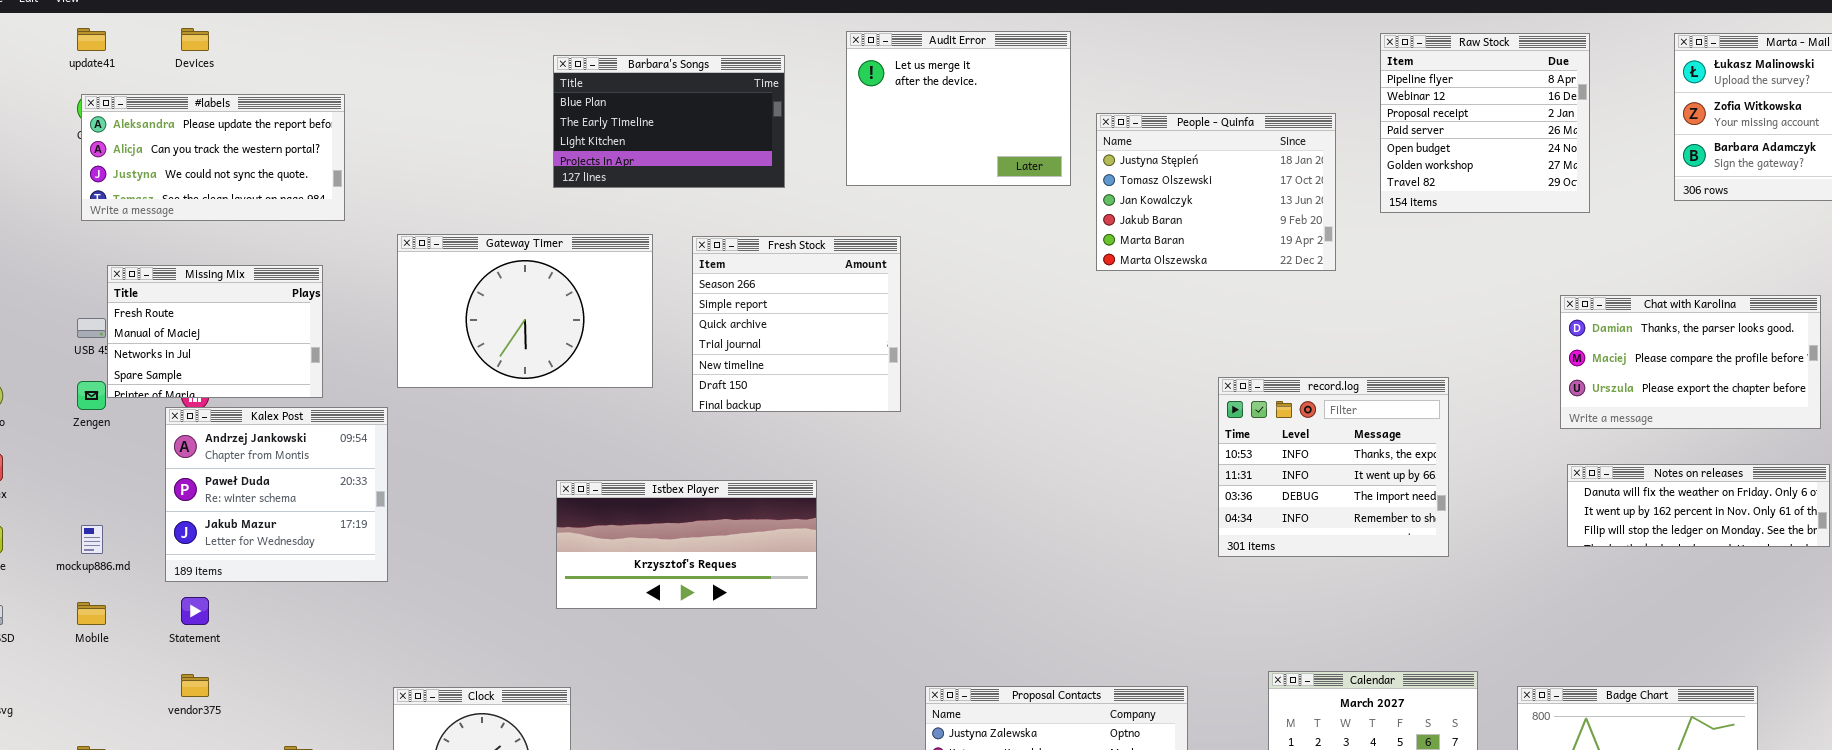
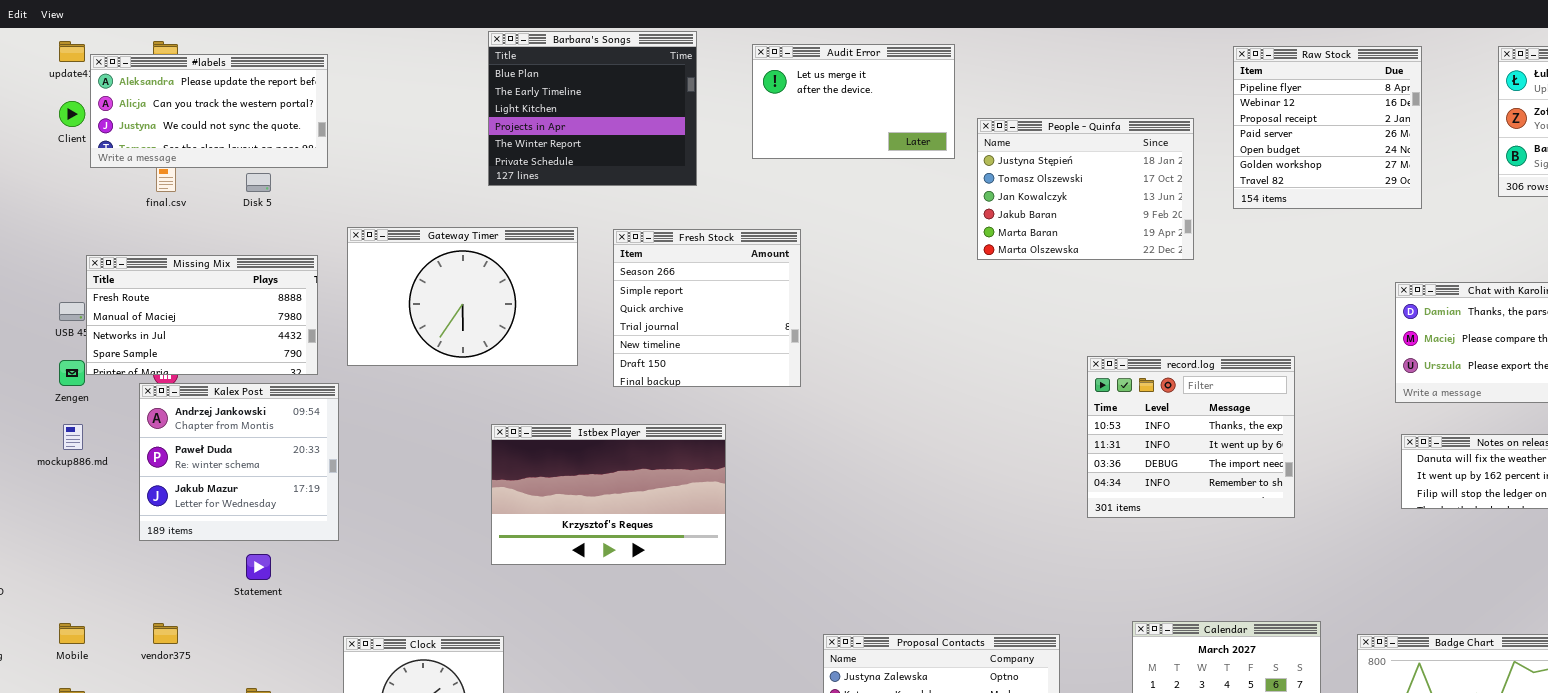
Audit Error: [846,31,1071,186] -> [752,44,955,159], resized
Barbara's Songs: [553,55,785,188] -> [488,31,697,186], resized
#labels: [81,94,345,221] -> [90,54,328,168], moved
Missing Mix: [107,265,323,398] -> [86,255,318,375], resized
Istbex Player: [556,480,817,609] -> [491,424,726,565], resized
mockup886.md: [81,525,103,554] -> [63,424,83,450], moved
Statement: [181,597,209,625] -> [246,554,271,580], moved
Mobile: [77,602,106,625] -> [59,623,85,644], moved

